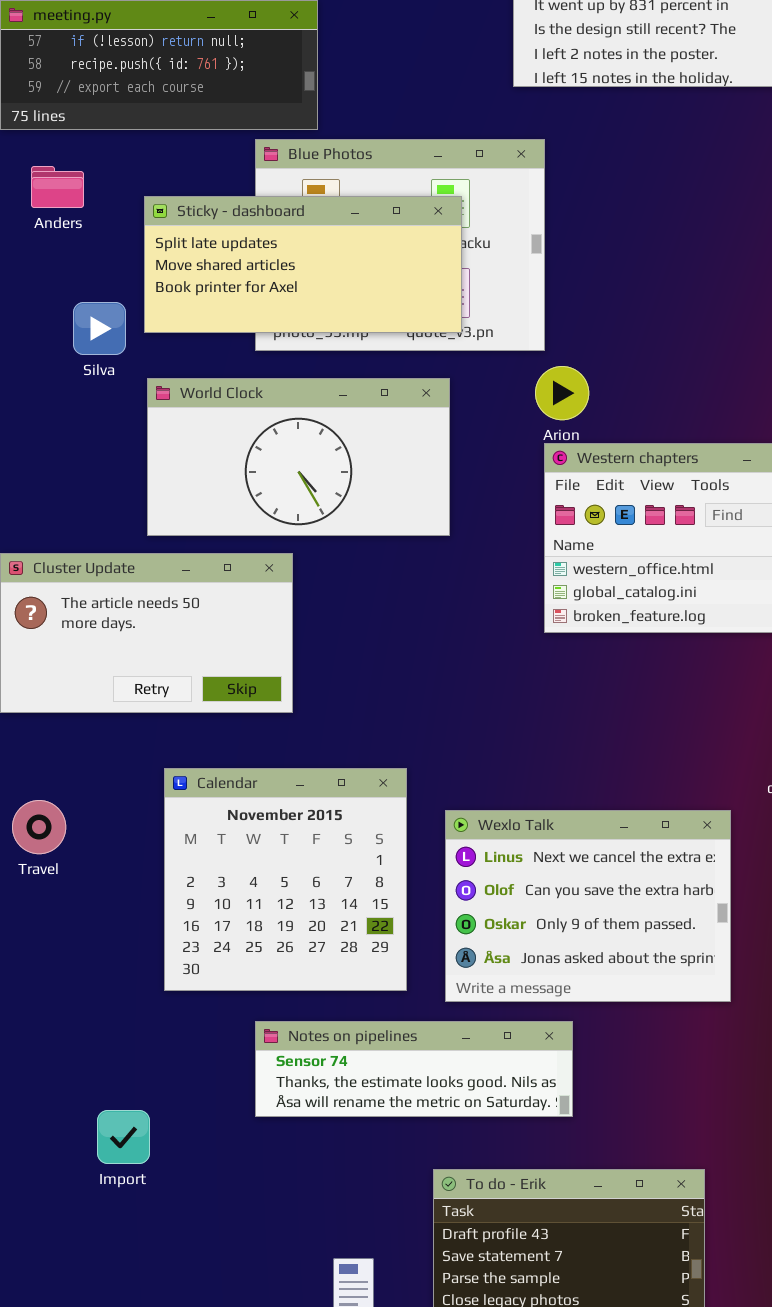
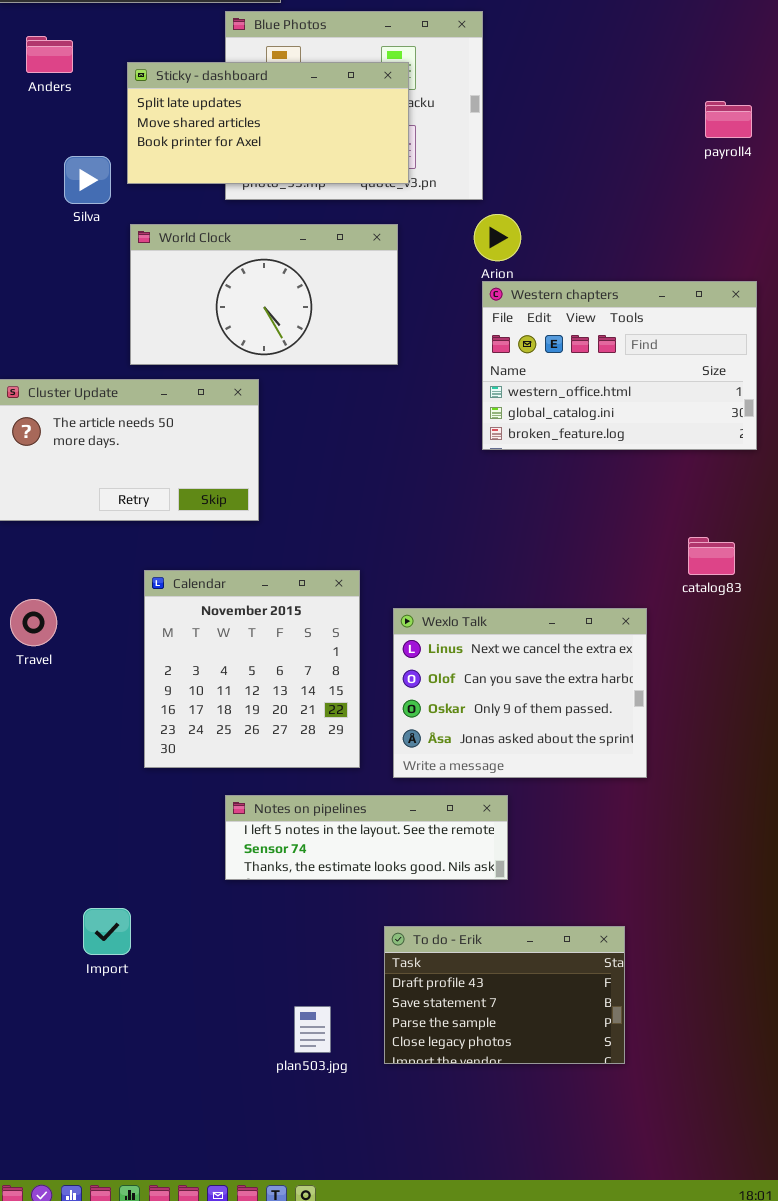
Notes on pipelines: [255,1021,573,1117] -> [225,795,508,880], scrolled up 1 row
Import: [97,1110,150,1164] -> [83,908,131,955], moved

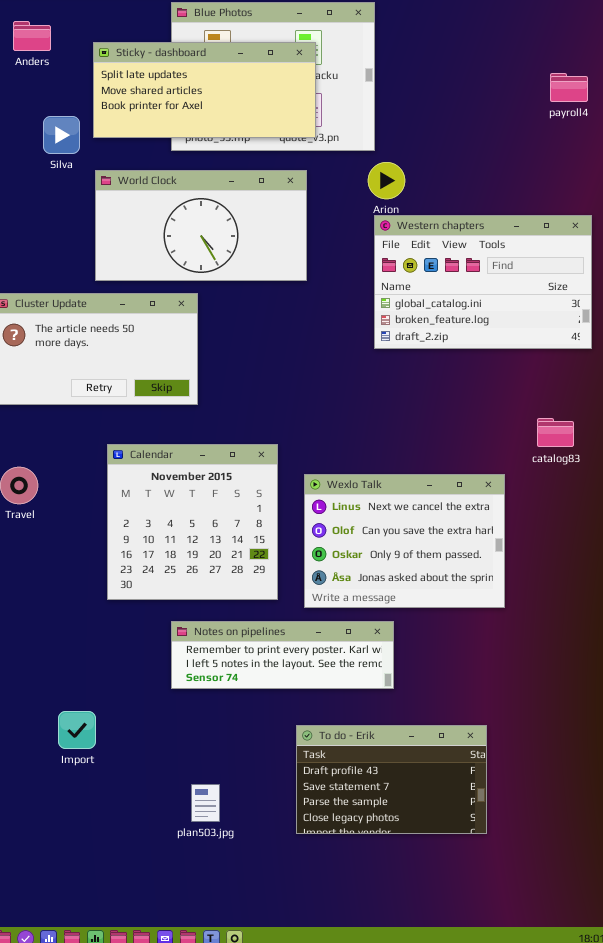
Western chapters: [482,281,757,450] -> [374,215,592,349], scrolled down 1 row
Notes on pipelines: [225,795,508,880] -> [171,621,394,689], scrolled up 1 row
plan503.jpg: [294,1006,331,1053] -> [191,784,220,822], moved

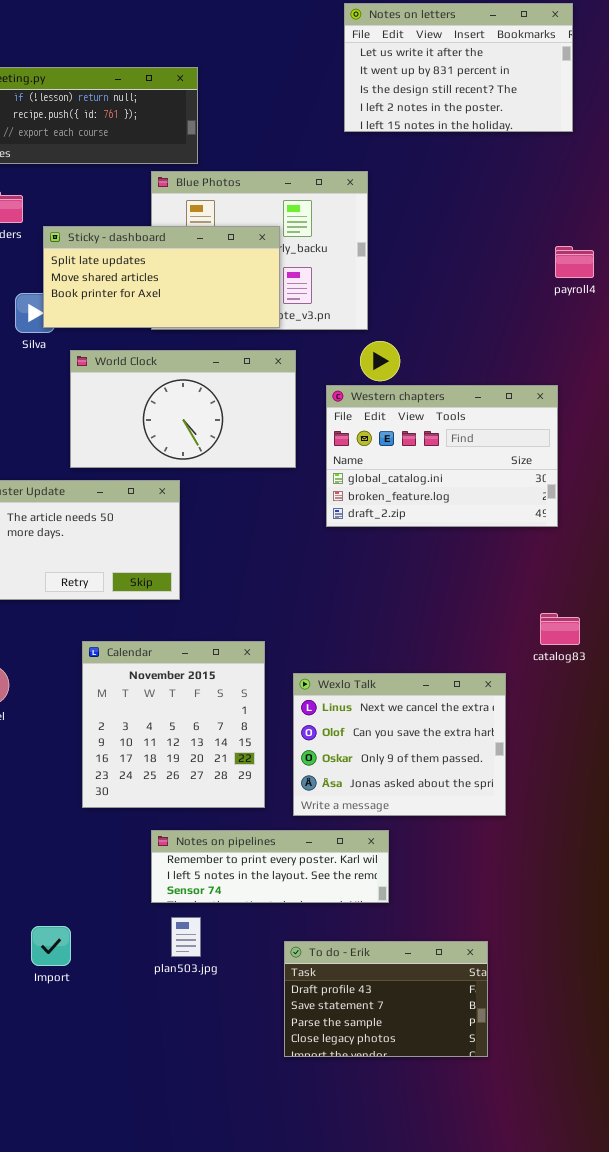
Sticky - dashboard: [93,42,316,138] -> [43,226,280,328], moved
Western chapters: [374,215,592,349] -> [326,385,558,527], moved
plan503.jpg: [191,784,220,822] -> [171,917,201,957], moved

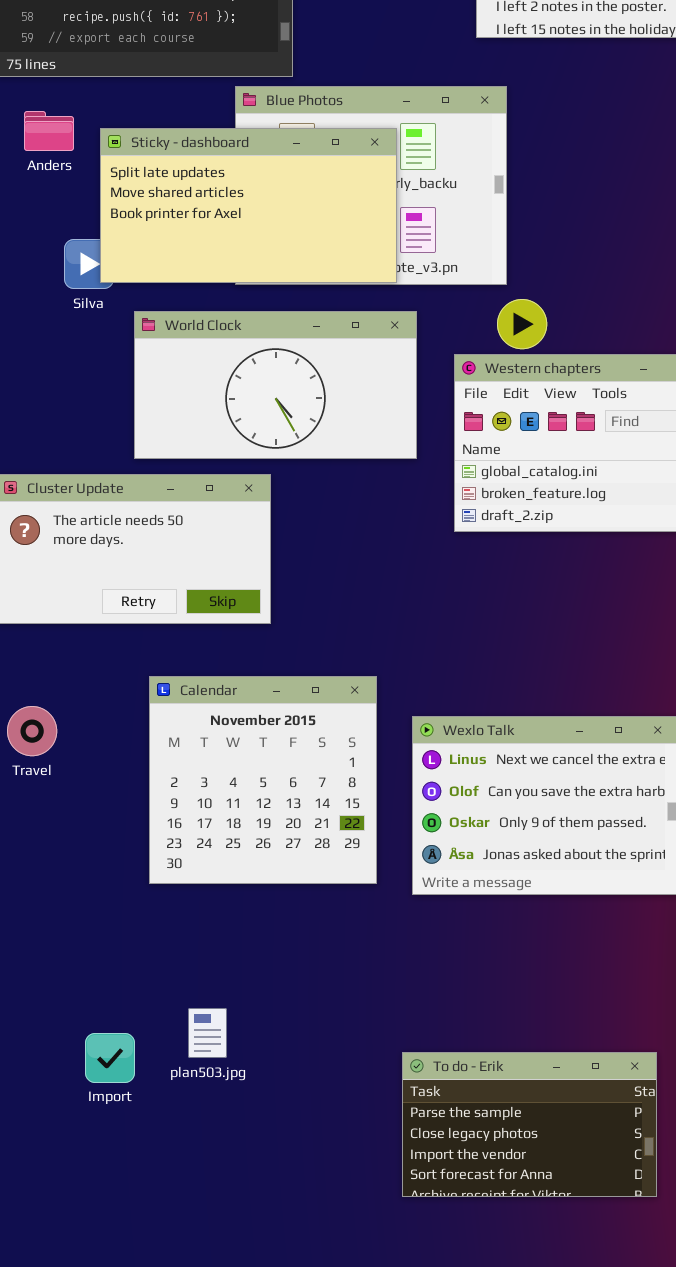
Sticky - dashboard: [43,226,280,328] -> [100,128,397,283], resized
Notes on pipelines: [151,830,389,903] -> none, closed
plan503.jpg: [171,917,201,957] -> [188,1008,227,1058], moved
To do - Erik: [284,941,488,1057] -> [402,1052,657,1197], scrolled down 2 rows

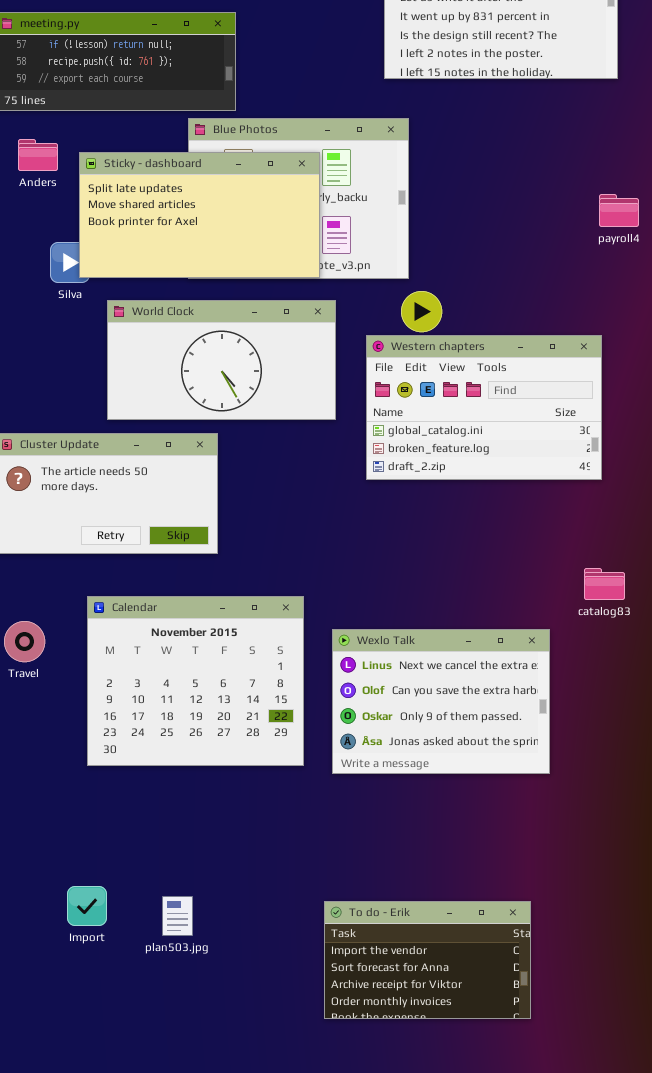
Calendar: [149,676,377,884] -> [87,596,304,766], resized
plan503.jpg: [188,1008,227,1058] -> [162,896,193,936], moved
To do - Erik: [402,1052,657,1197] -> [324,901,531,1019], scrolled down 2 rows

